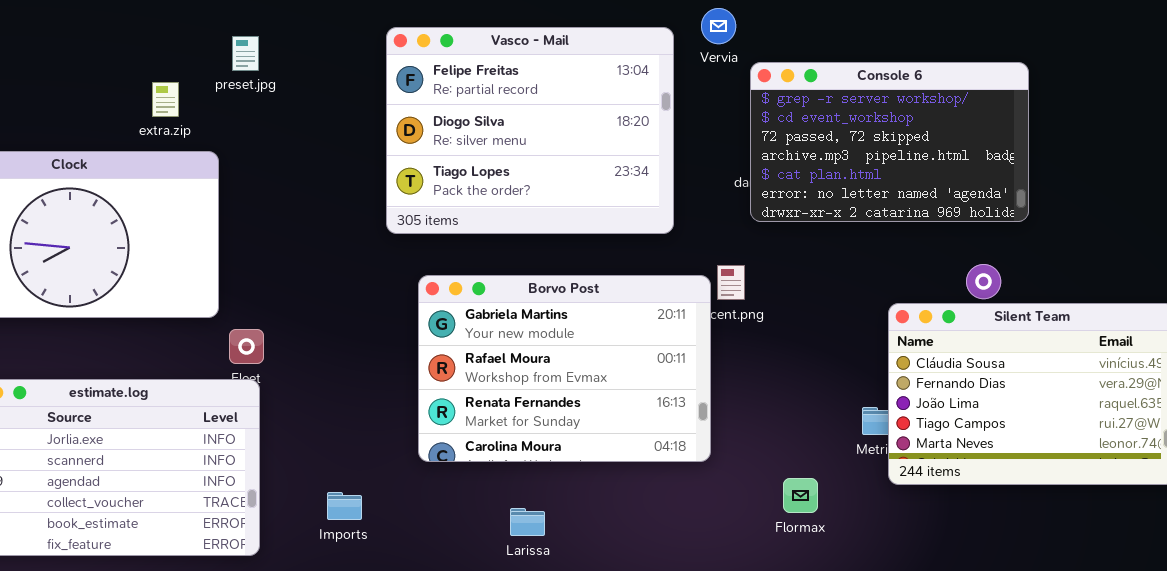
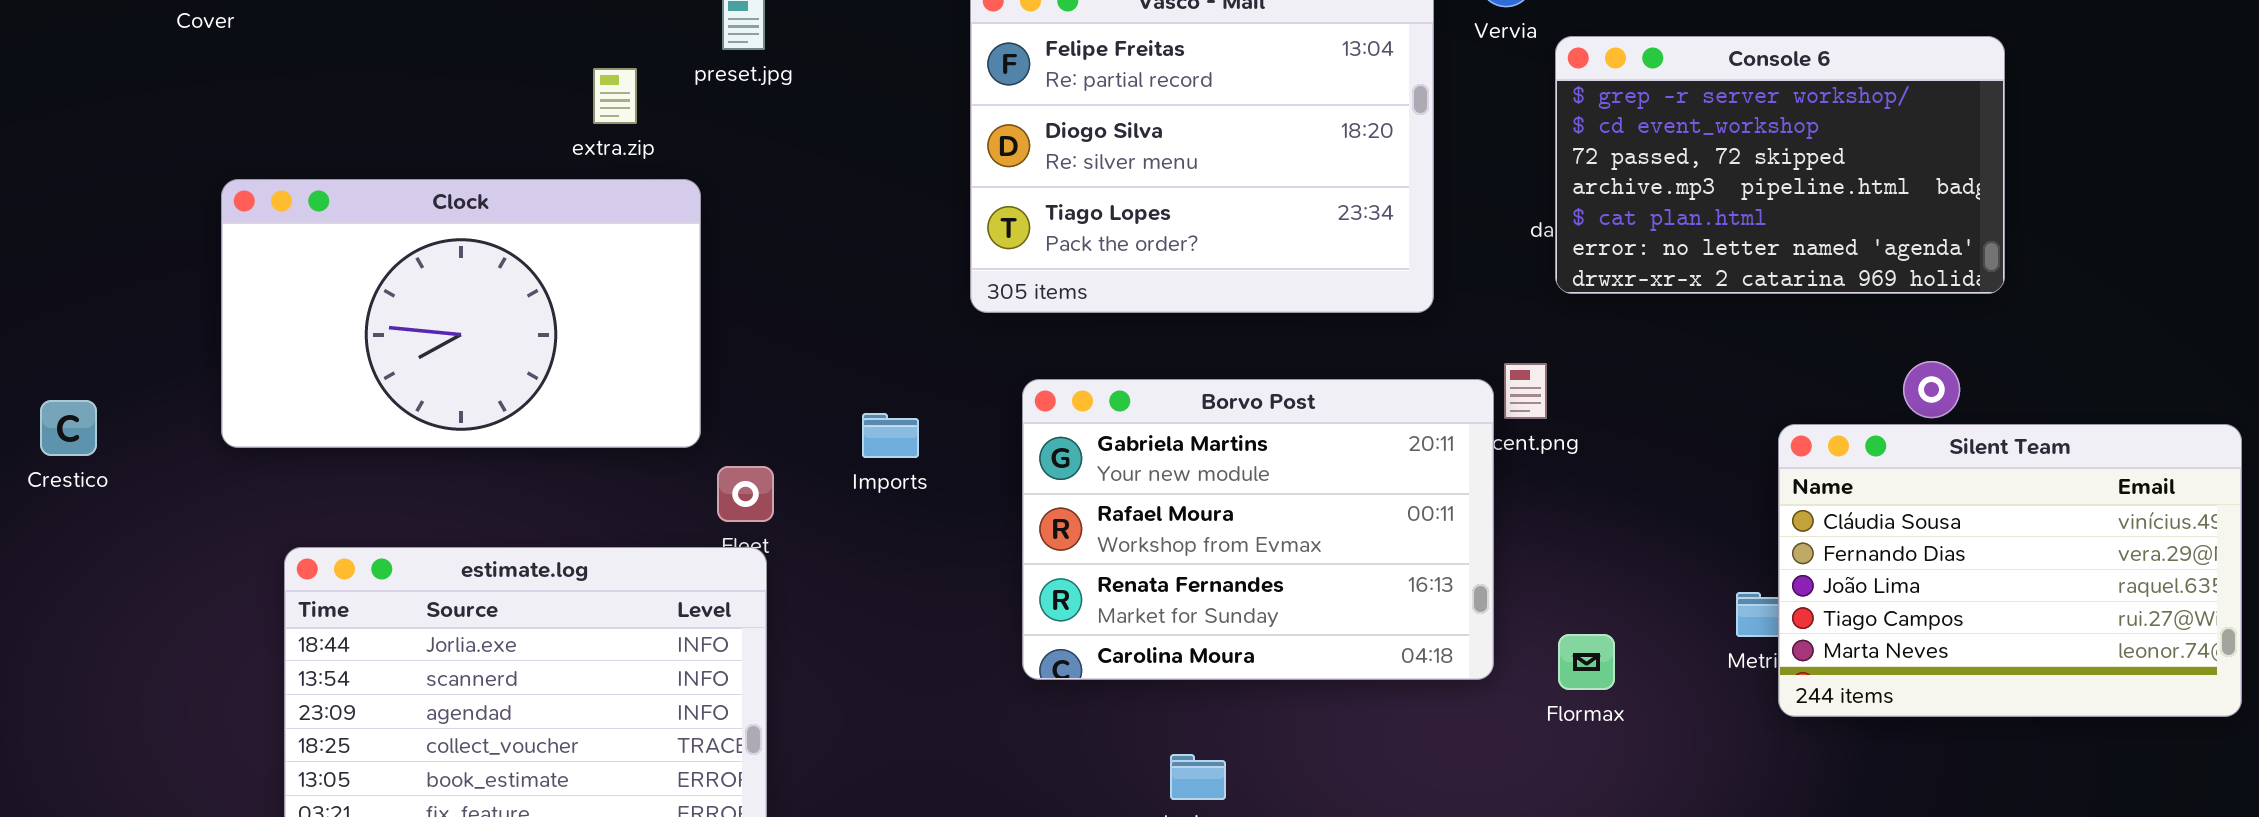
Flormax: [783,478,818,513] -> [1558,634,1615,690], moved
Imports: [327,492,362,520] -> [862,413,919,458], moved

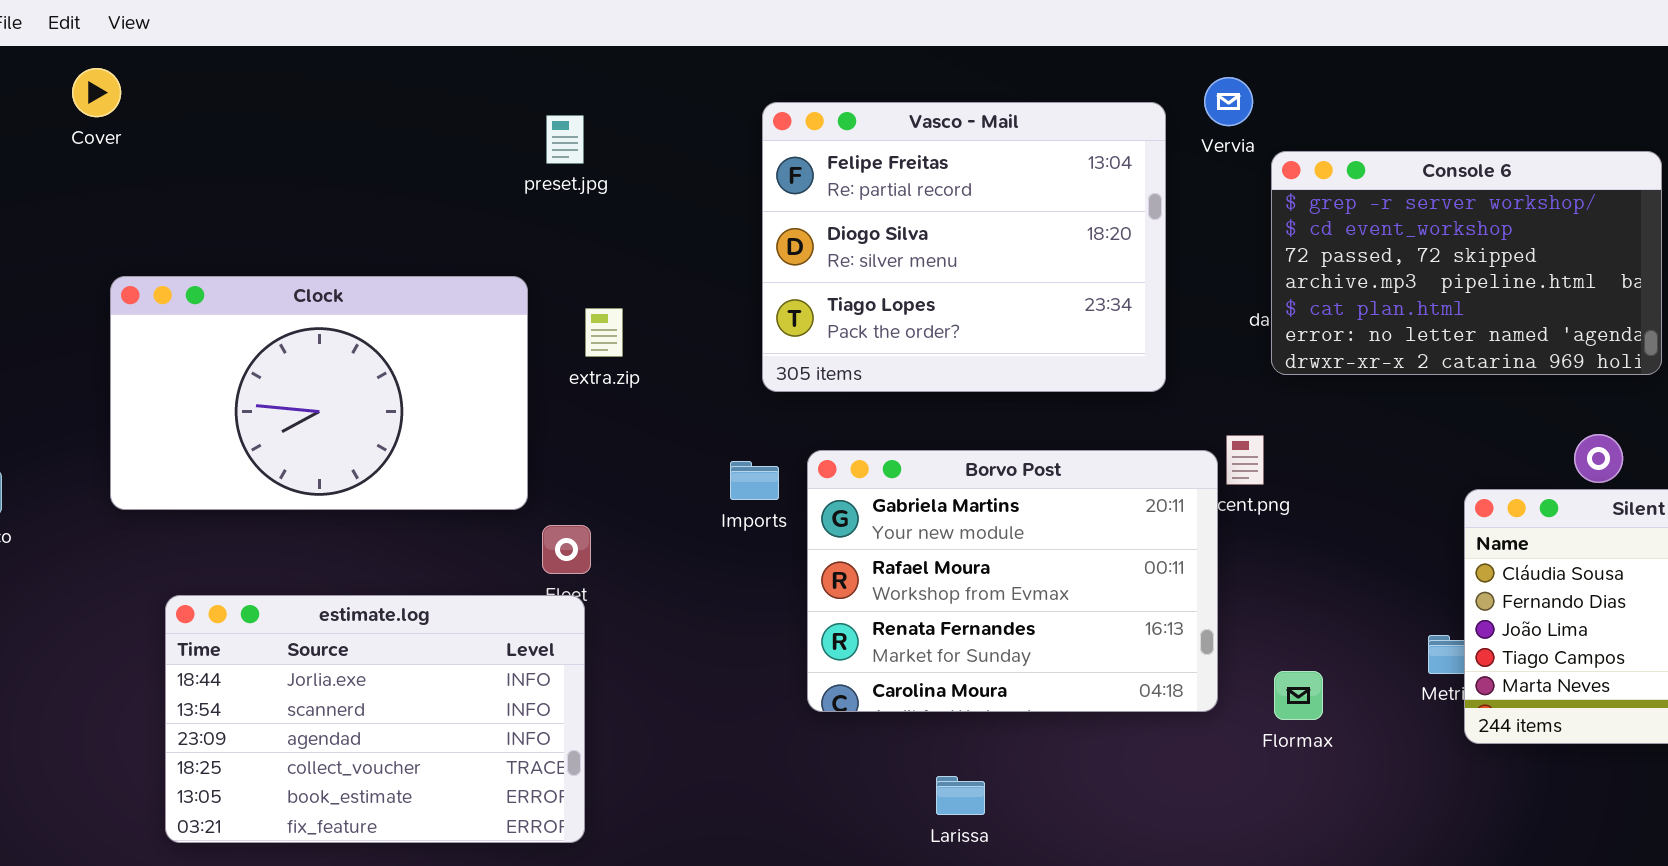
extra.zip: [593,68,637,124] -> [585,308,623,357], moved
Imports: [862,413,919,458] -> [730,461,779,500], moved

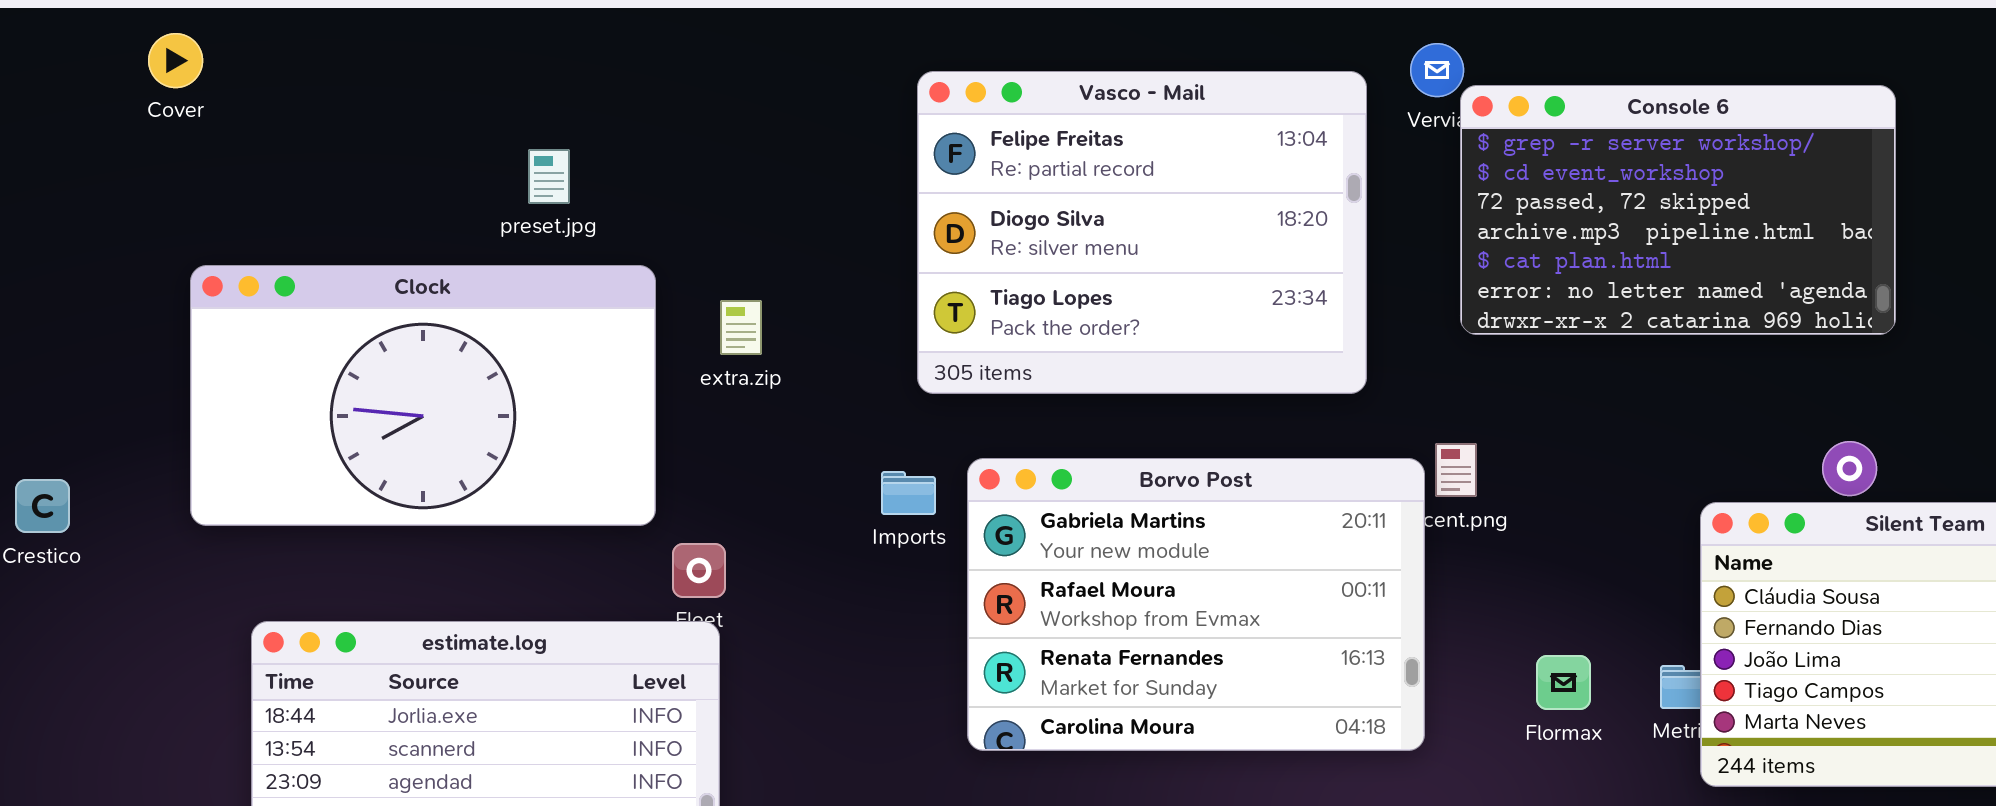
preset.jpg: [546,115,584,164] -> [528,149,570,204], moved
Console 6: [1271,151,1662,375] -> [1460,85,1896,335], moved
Flormax: [1274,671,1323,720] -> [1536,655,1591,710], moved

